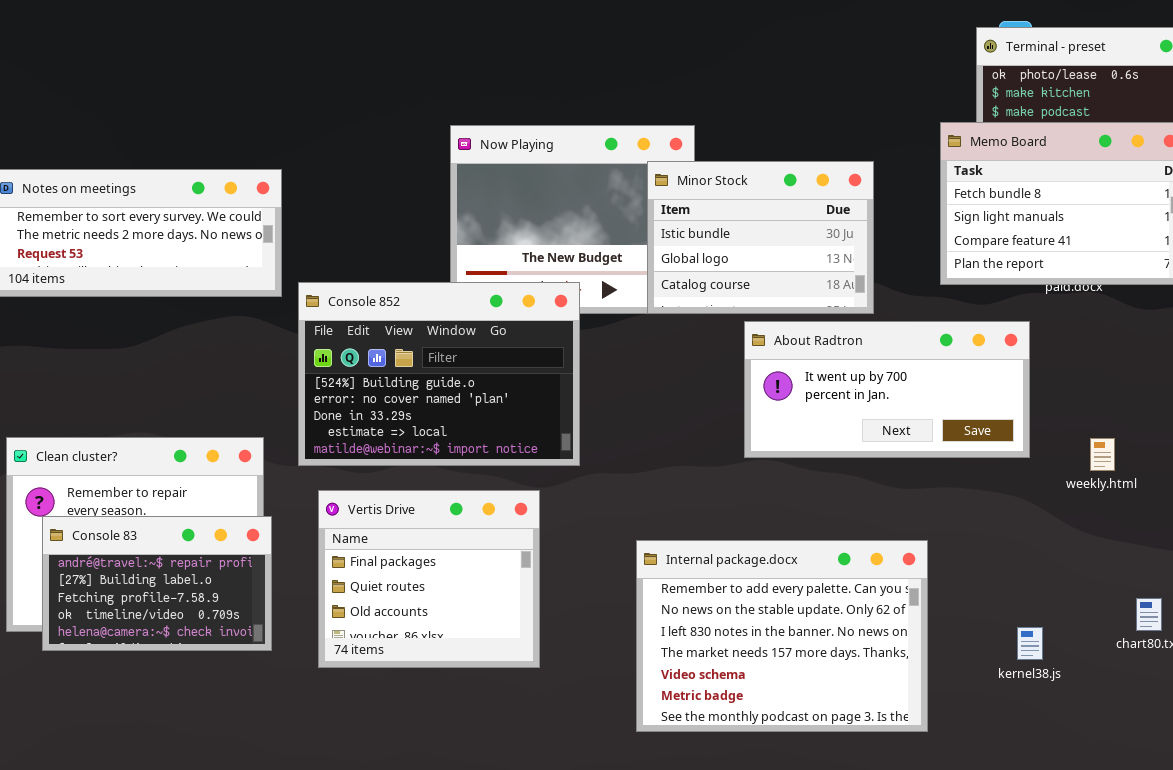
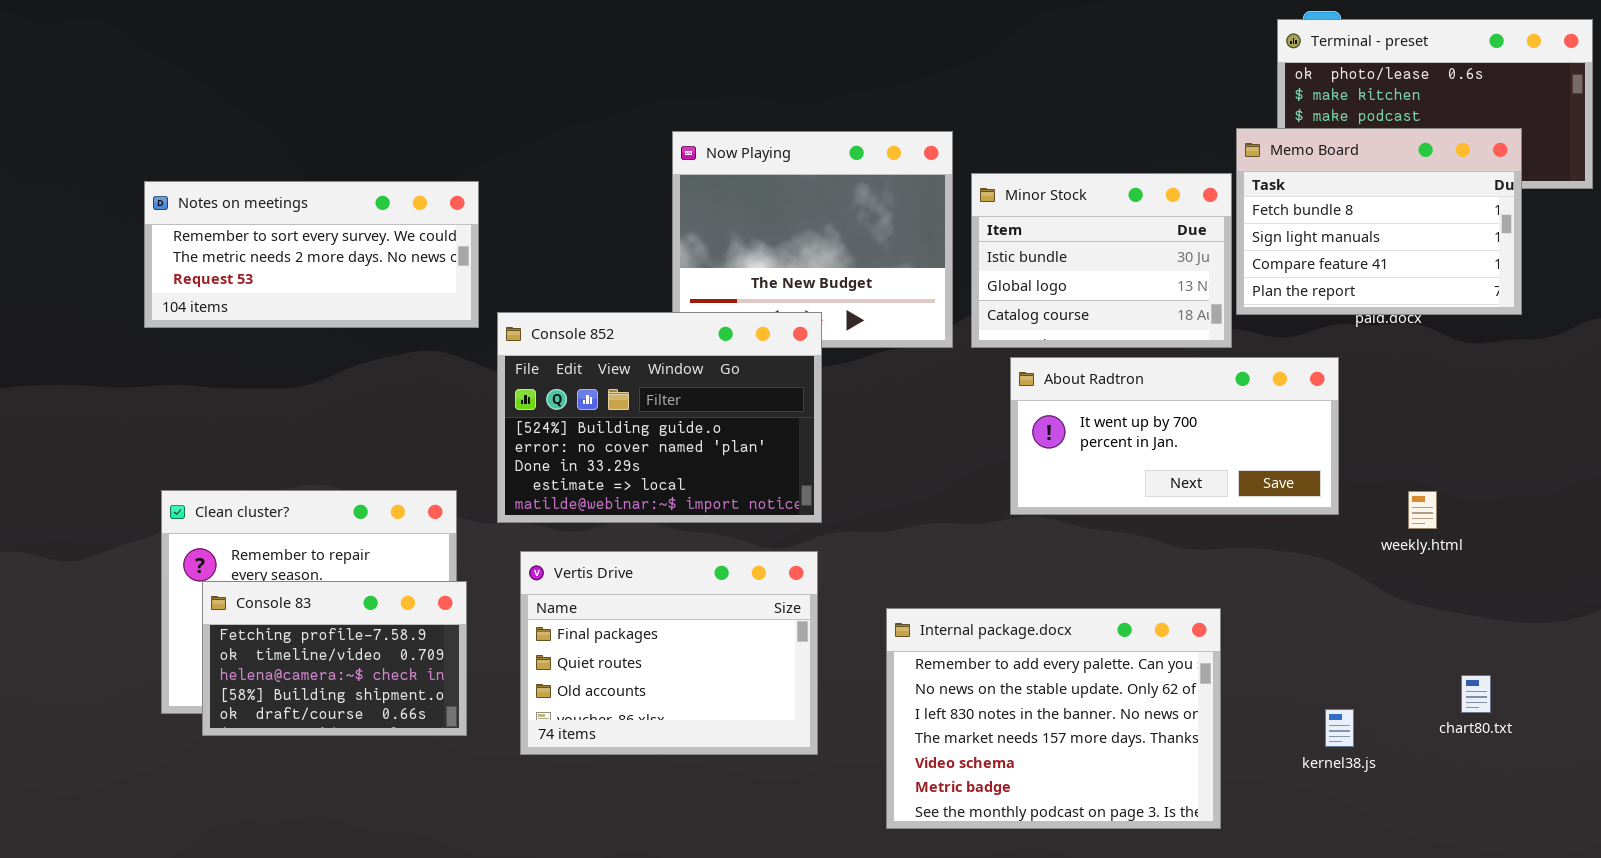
Minor Stock: [647,161,874,314] -> [971,173,1232,348], moved
Vertis Drive: [318,490,540,668] -> [520,551,818,755], resized
Console 83: [42,516,272,651] -> [202,581,467,736], scrolled down 2 rows

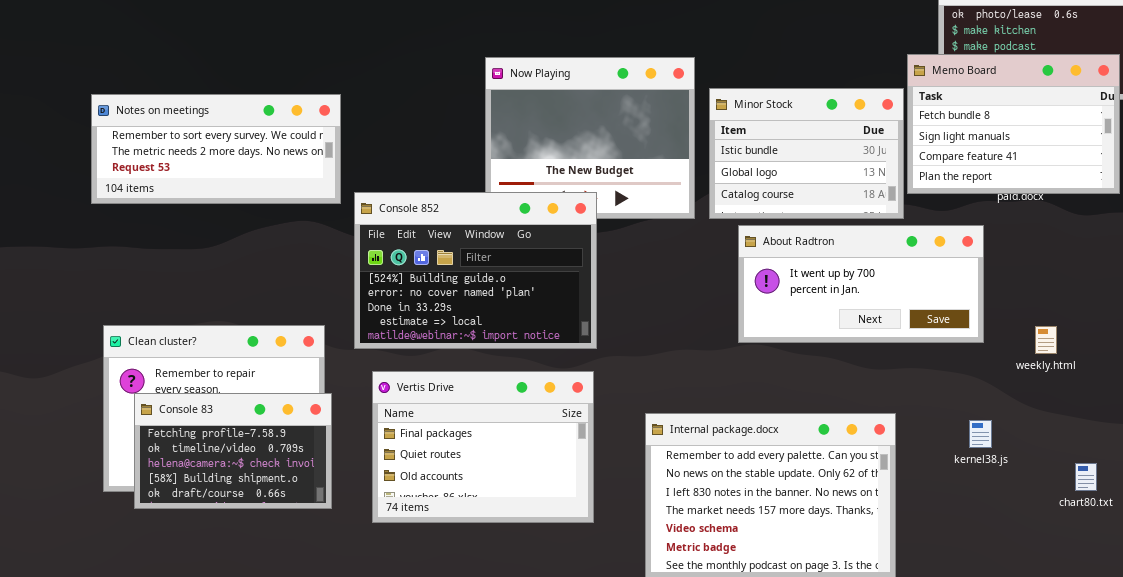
kernel38.js: [1325,709,1354,747] -> [969,420,992,448], moved

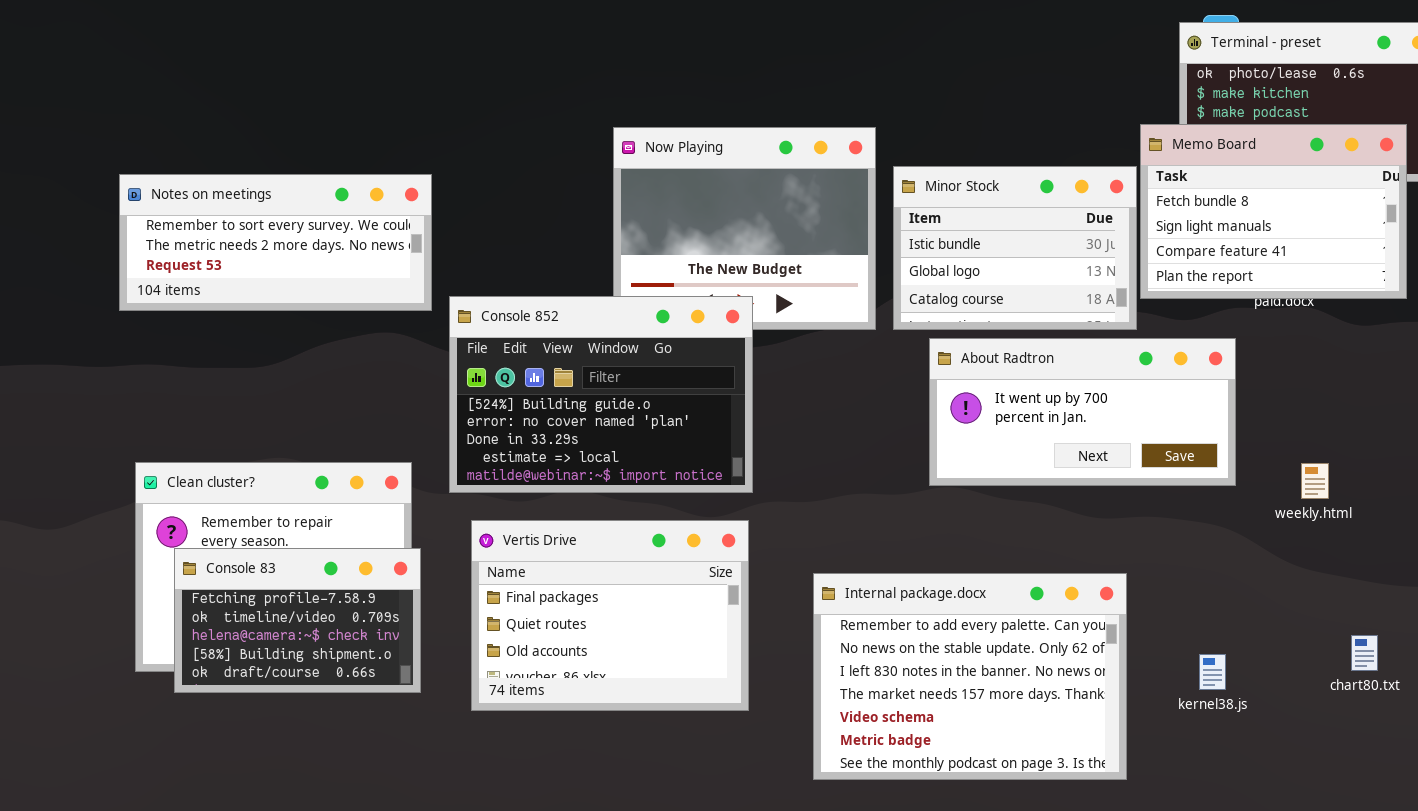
kernel38.js: [969,420,992,448] -> [1199,654,1226,690], moved

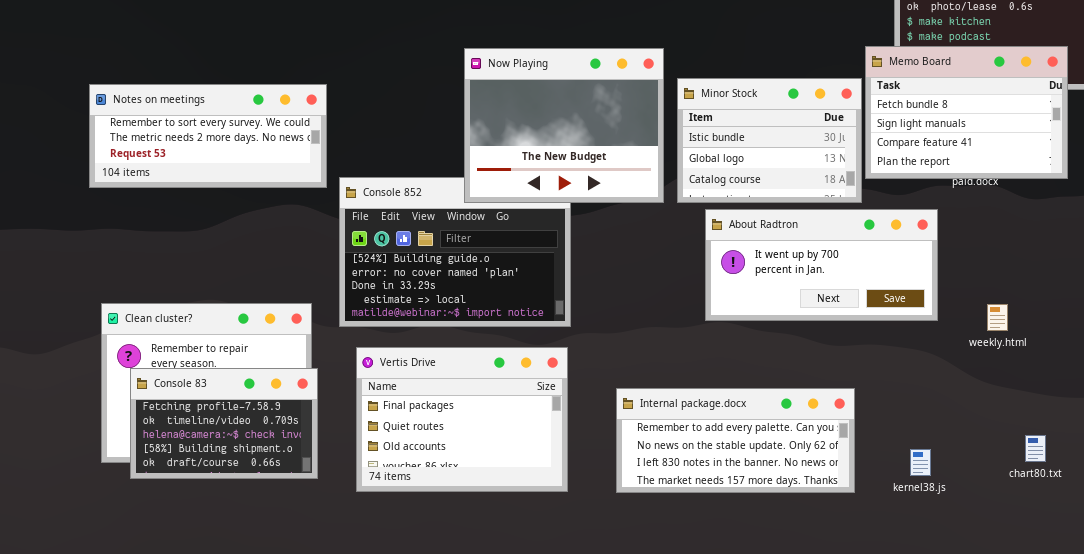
Now Playing: [613,127,876,330] -> [464,48,664,203], raised
Internal package.docx: [813,573,1127,780] -> [616,388,855,493], resized

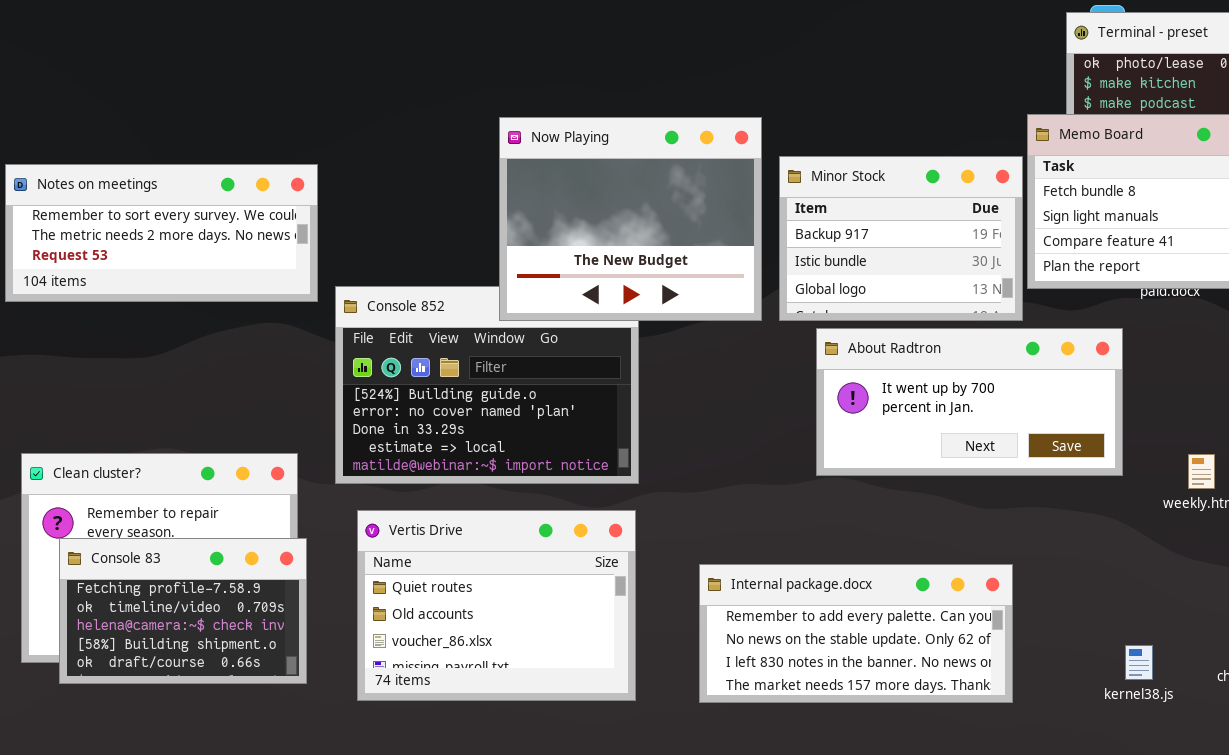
Minor Stock: [677,78,862,203] -> [779,156,1023,321], scrolled up 1 row
Vertis Drive: [356,347,568,492] -> [357,510,636,701], scrolled down 1 row
kernel38.js: [910,449,931,476] -> [1125,645,1153,680], moved

